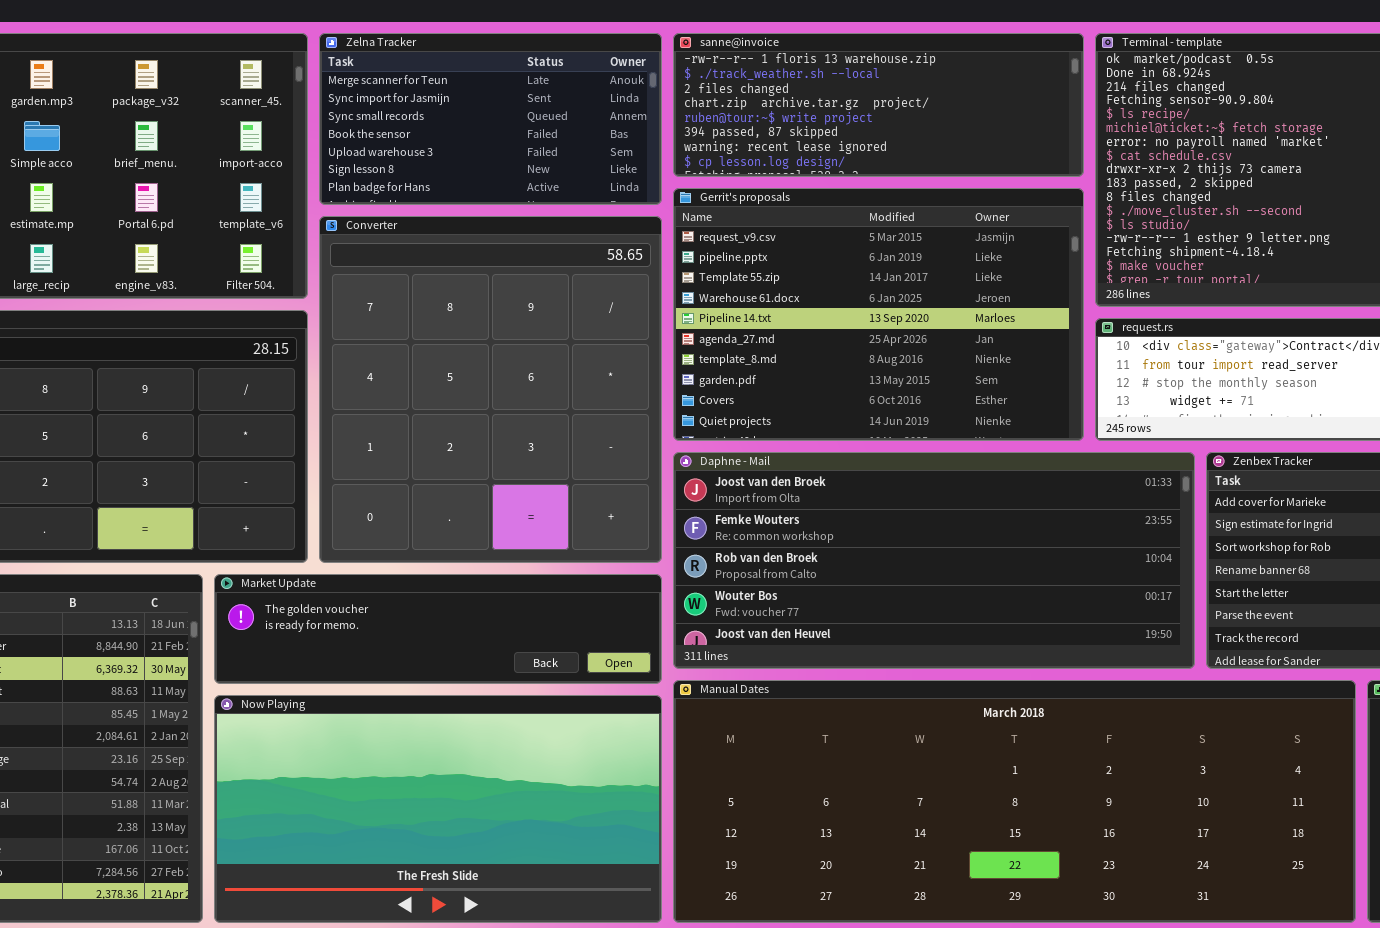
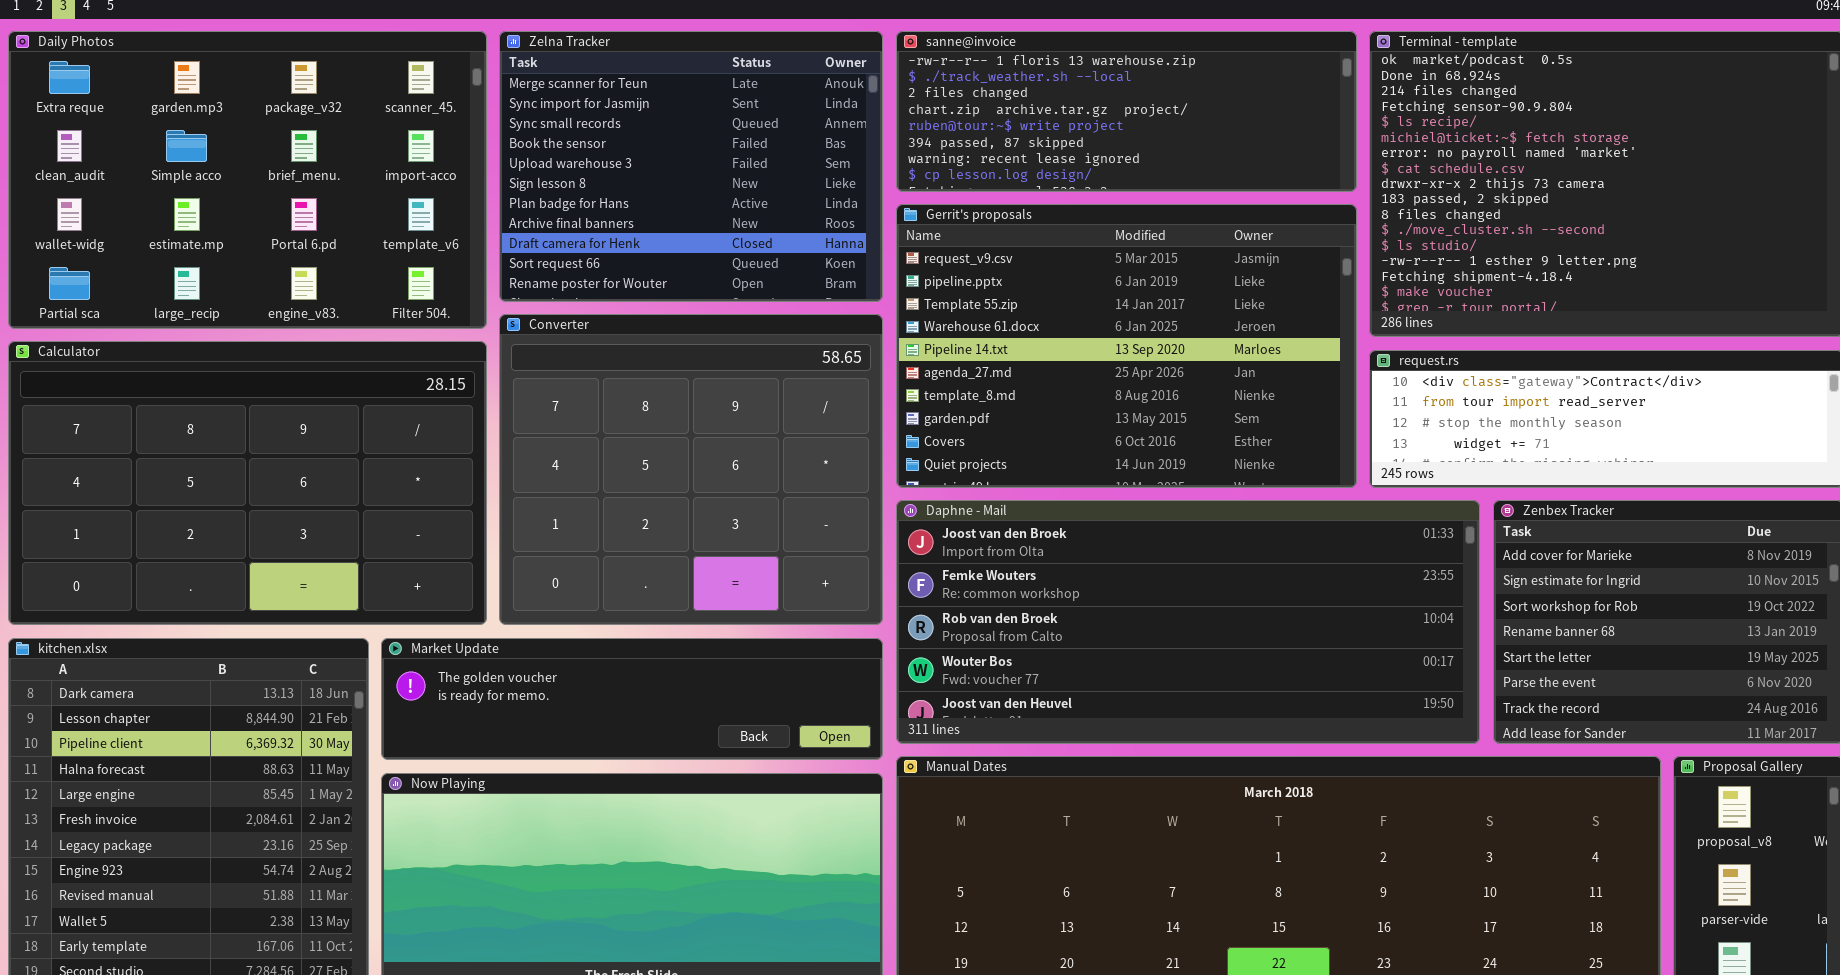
Zelna Tracker: [319,33,662,205] -> [499,31,883,302], resized
Converter: [319,216,662,563] -> [499,314,883,625], resized

